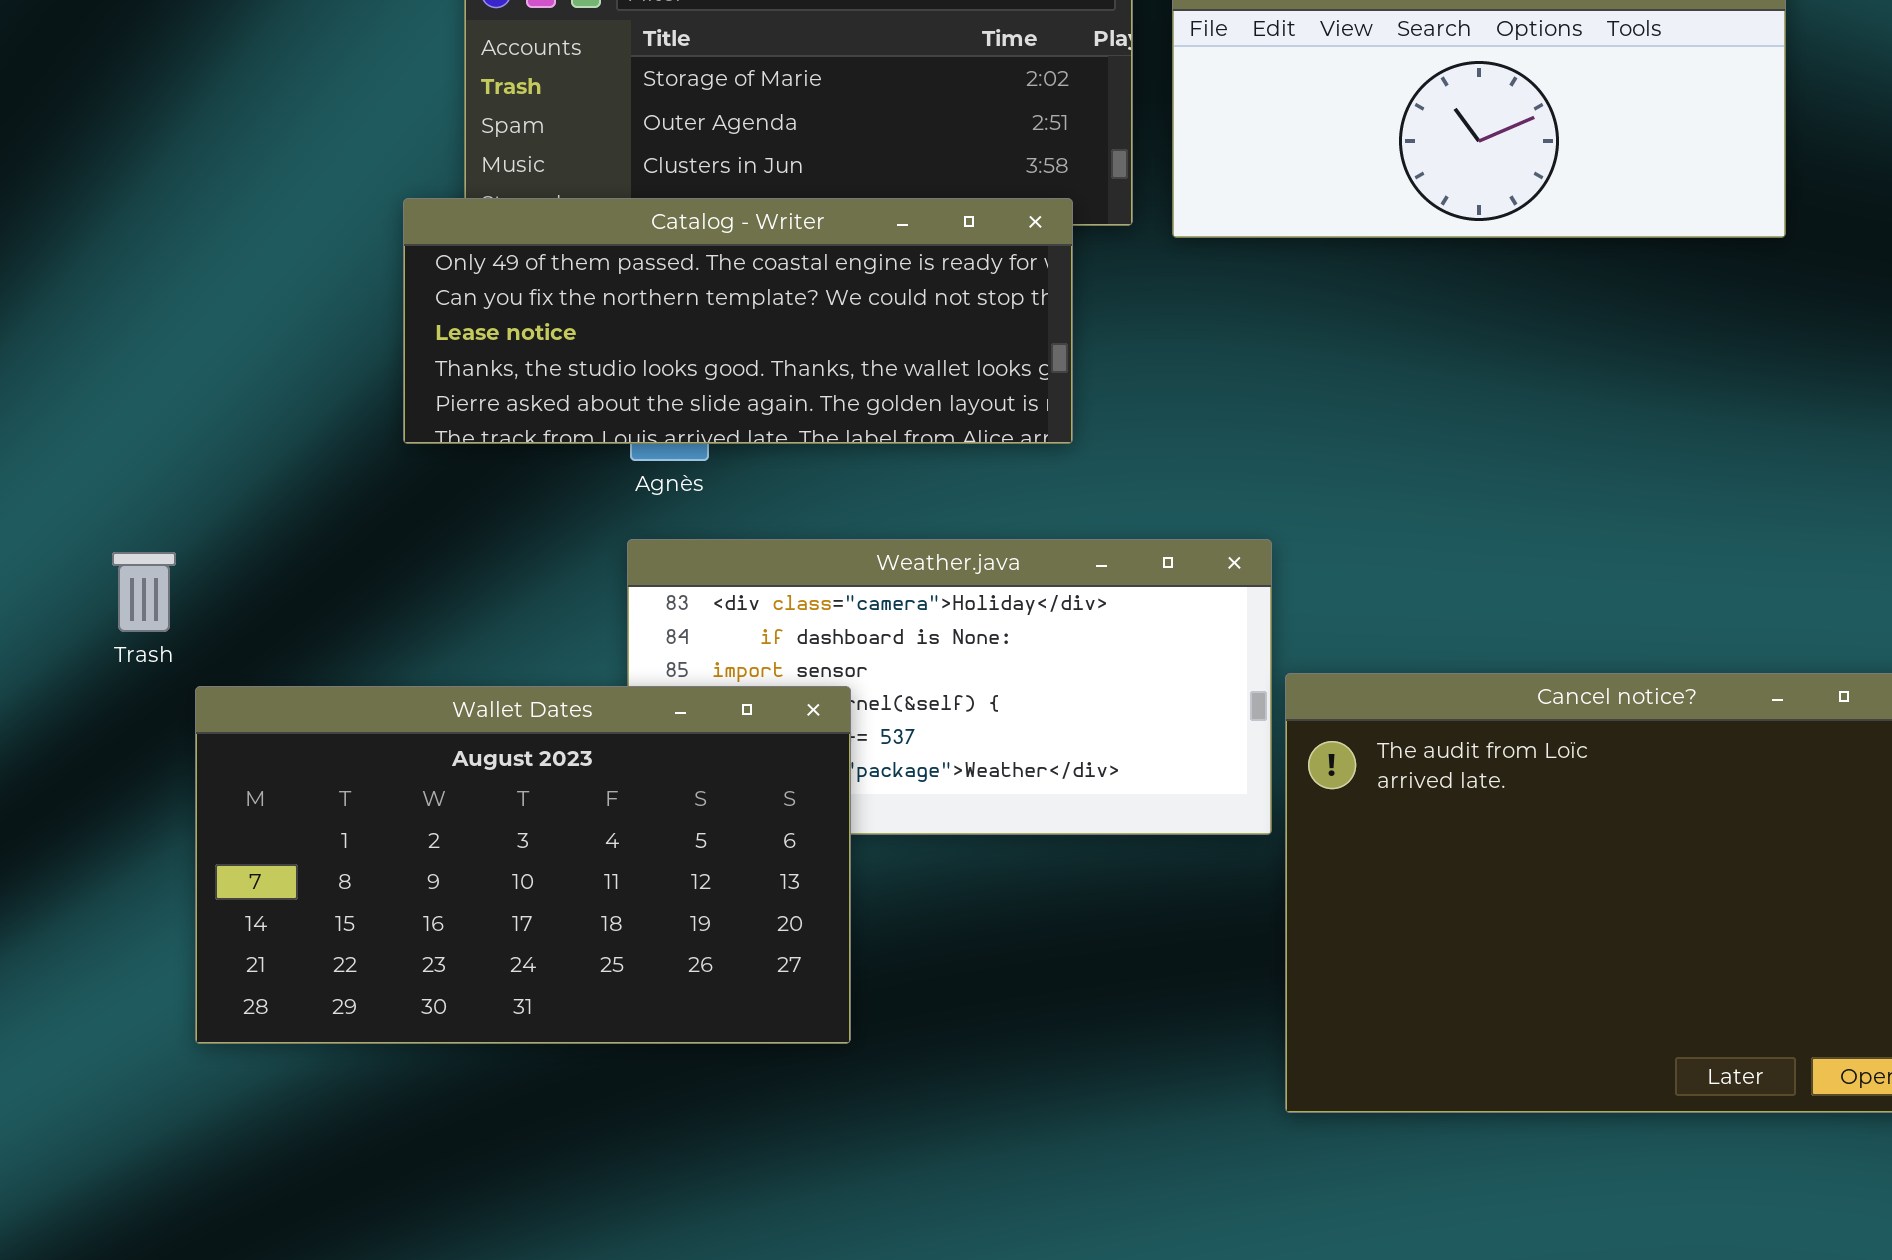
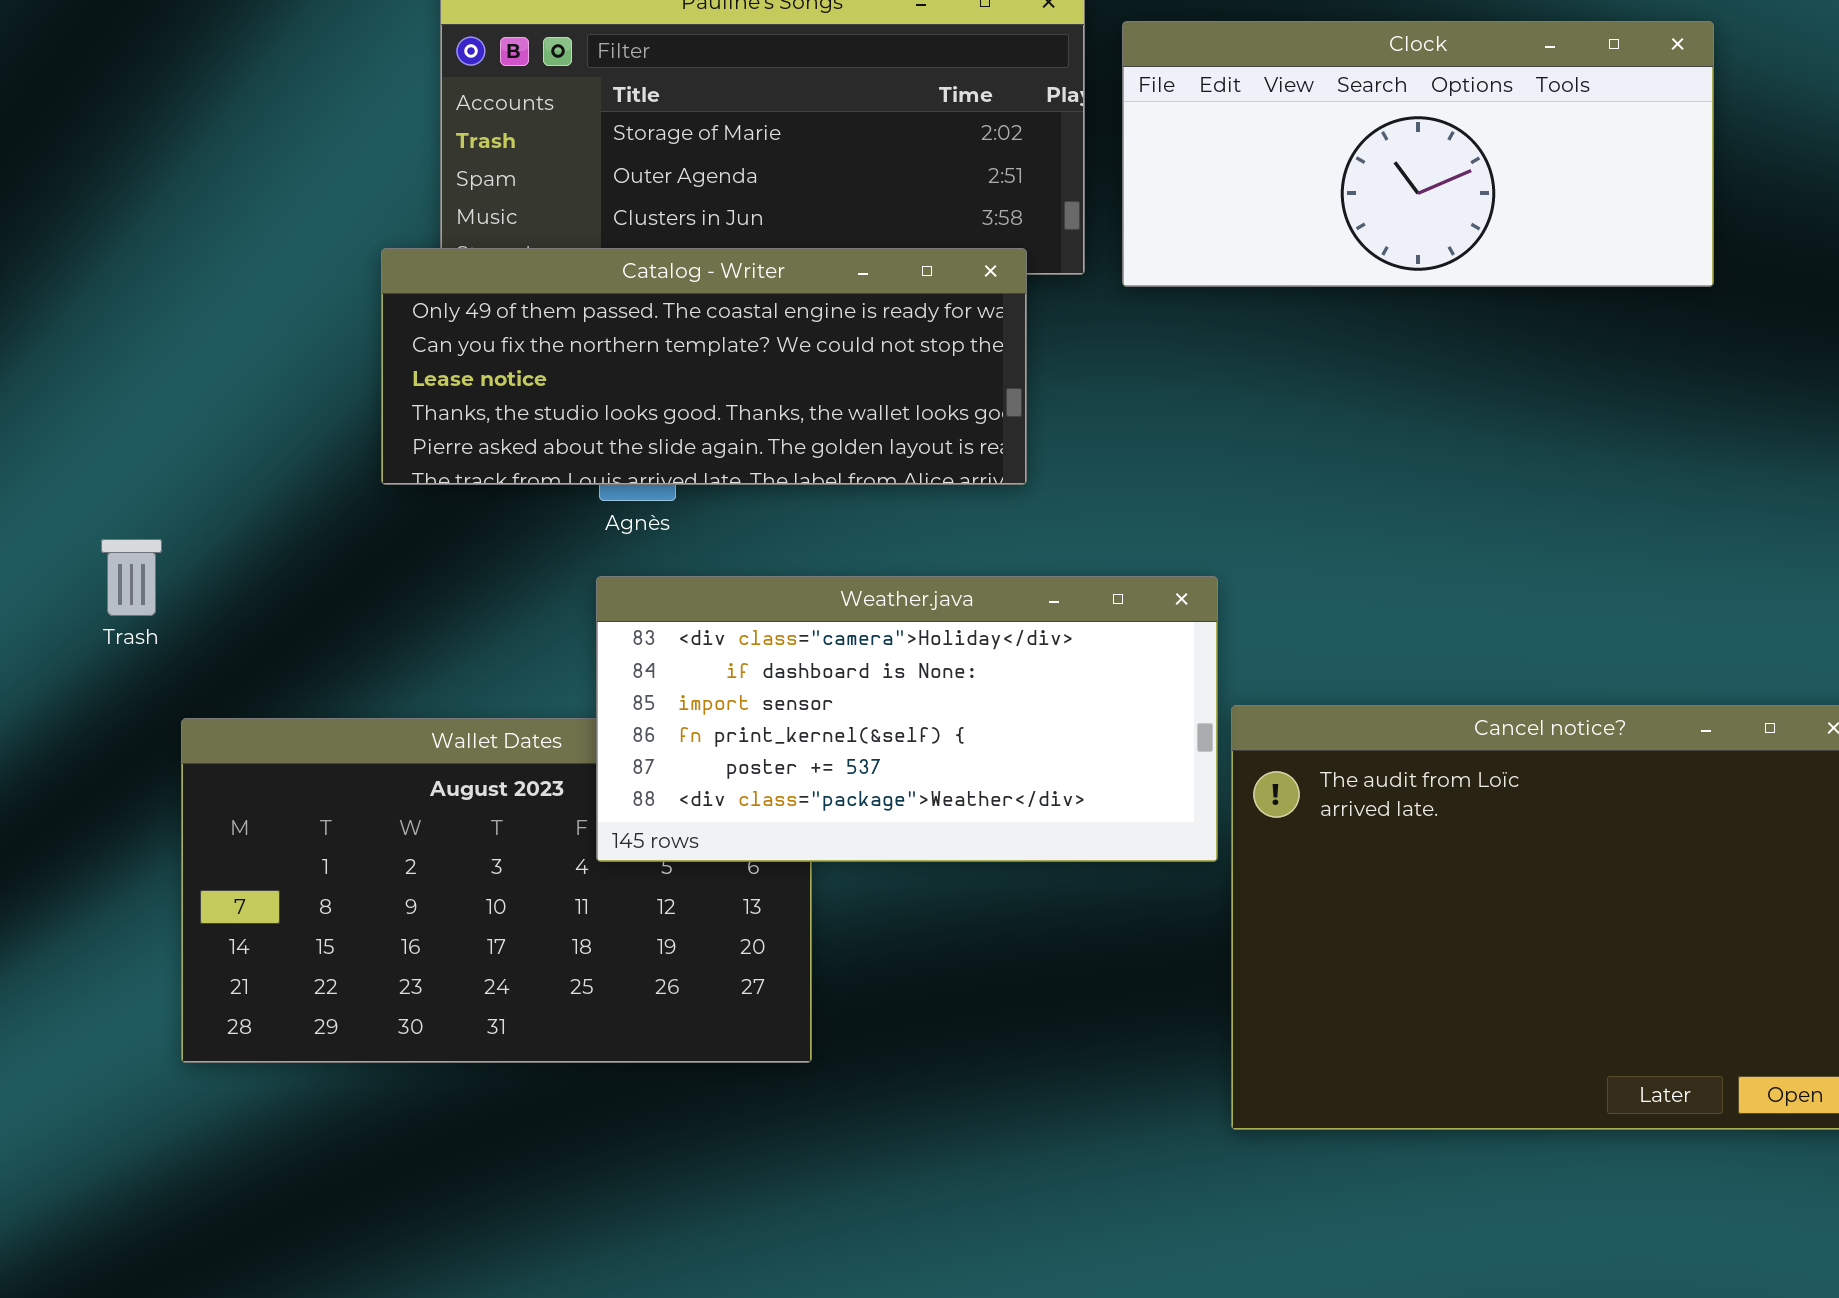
Weather.java: [627,539,1272,835] -> [596,576,1218,862], raised
Trash: [112,552,176,632] -> [101,539,162,616], moved

